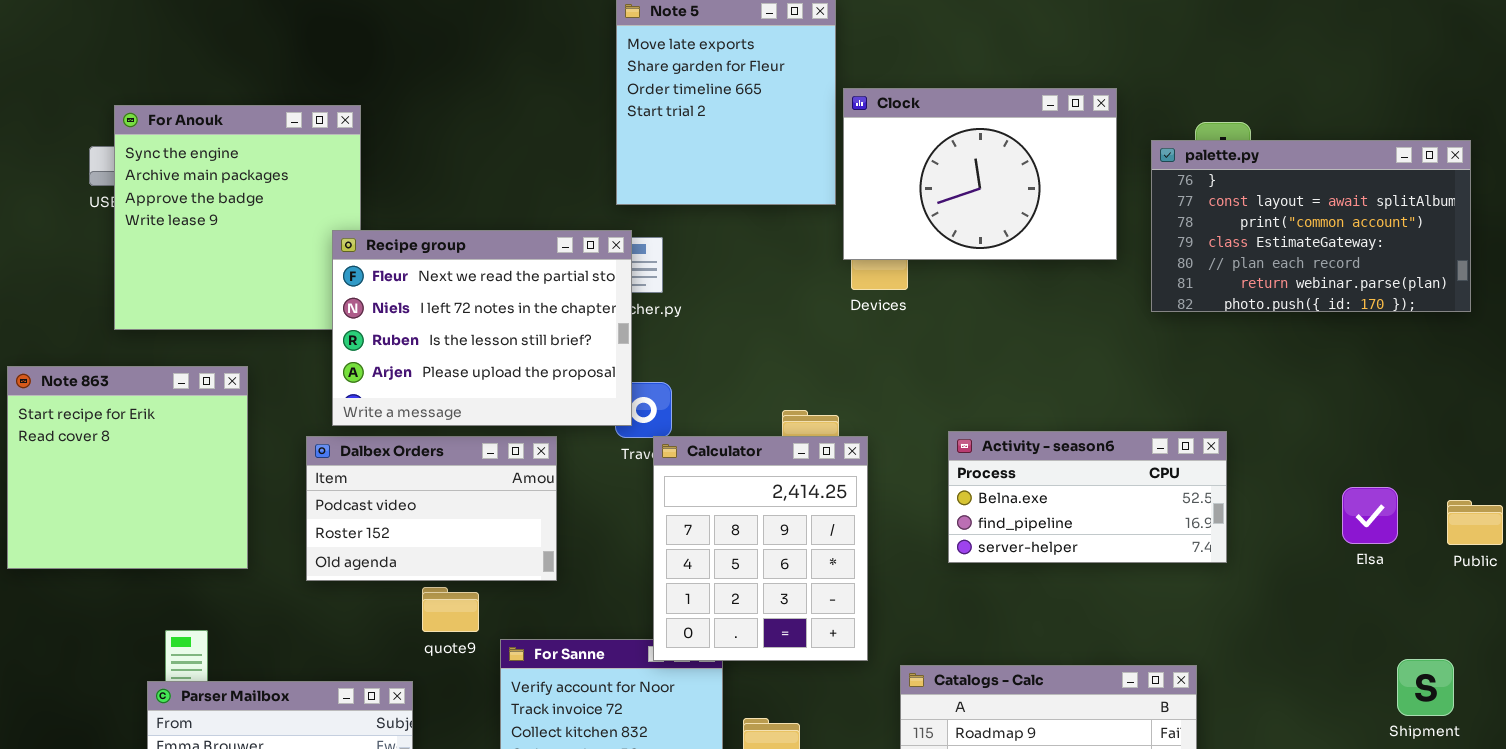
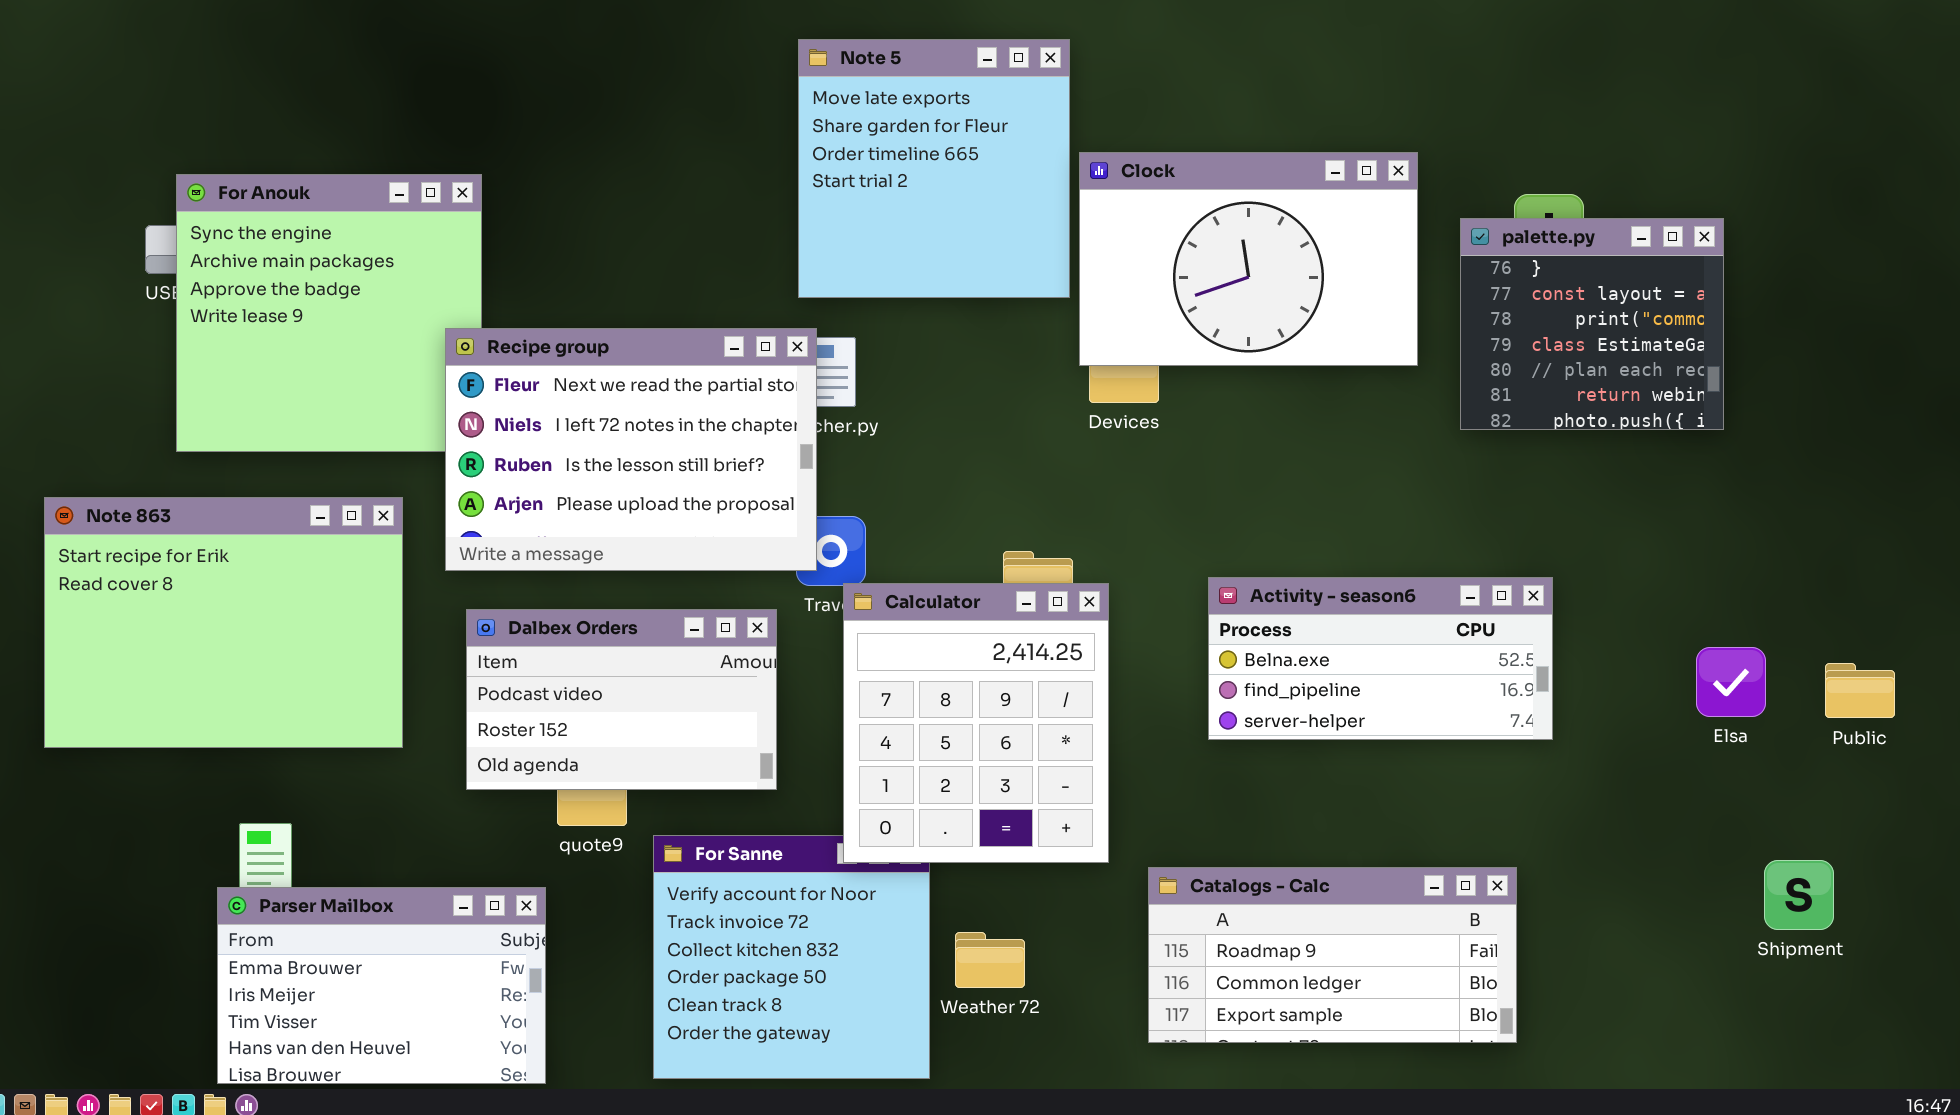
palette.py: [1151,140,1471,312] -> [1460,218,1724,430], resized
Note 863: [7,366,248,569] -> [44,497,403,748], resized
Dalbex Orders: [306,436,557,581] -> [466,609,777,790], moved

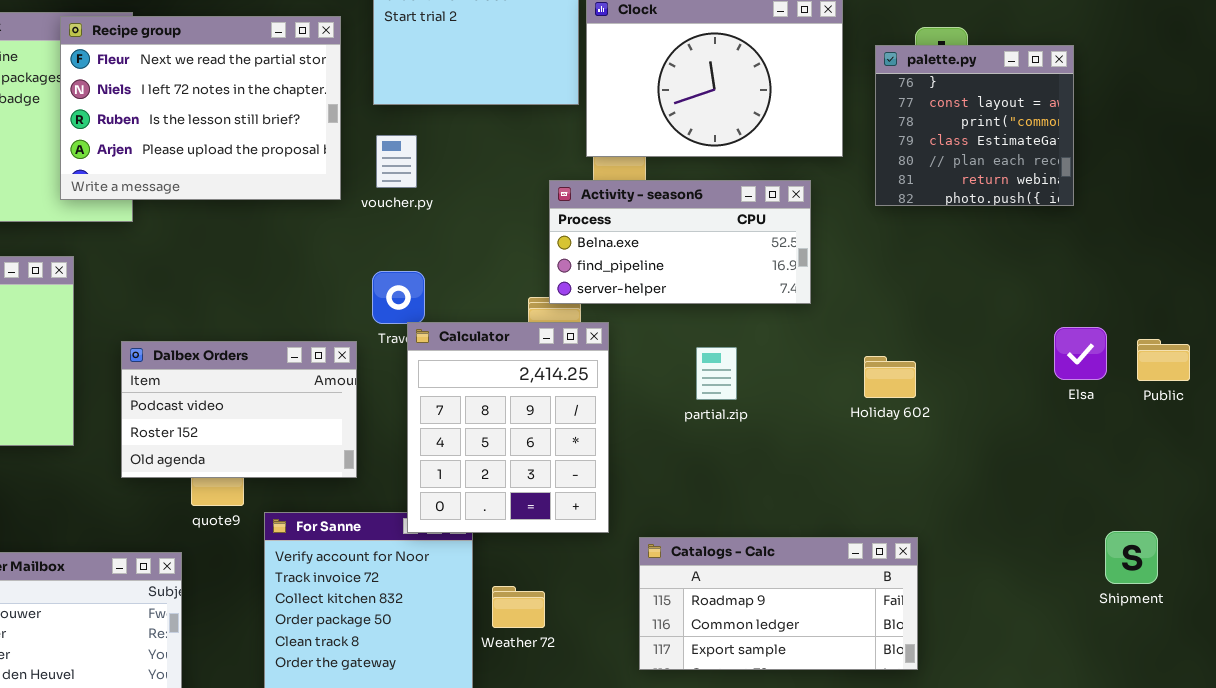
Recipe group: [445,328,817,571] -> [60,16,341,200], moved
Activity - season6: [1208,577,1553,740] -> [549,180,811,304], moved
Elsa: [1696,647,1766,717] -> [1054,327,1107,380], moved
Public: [1825,663,1895,718] -> [1137,339,1190,381], moved

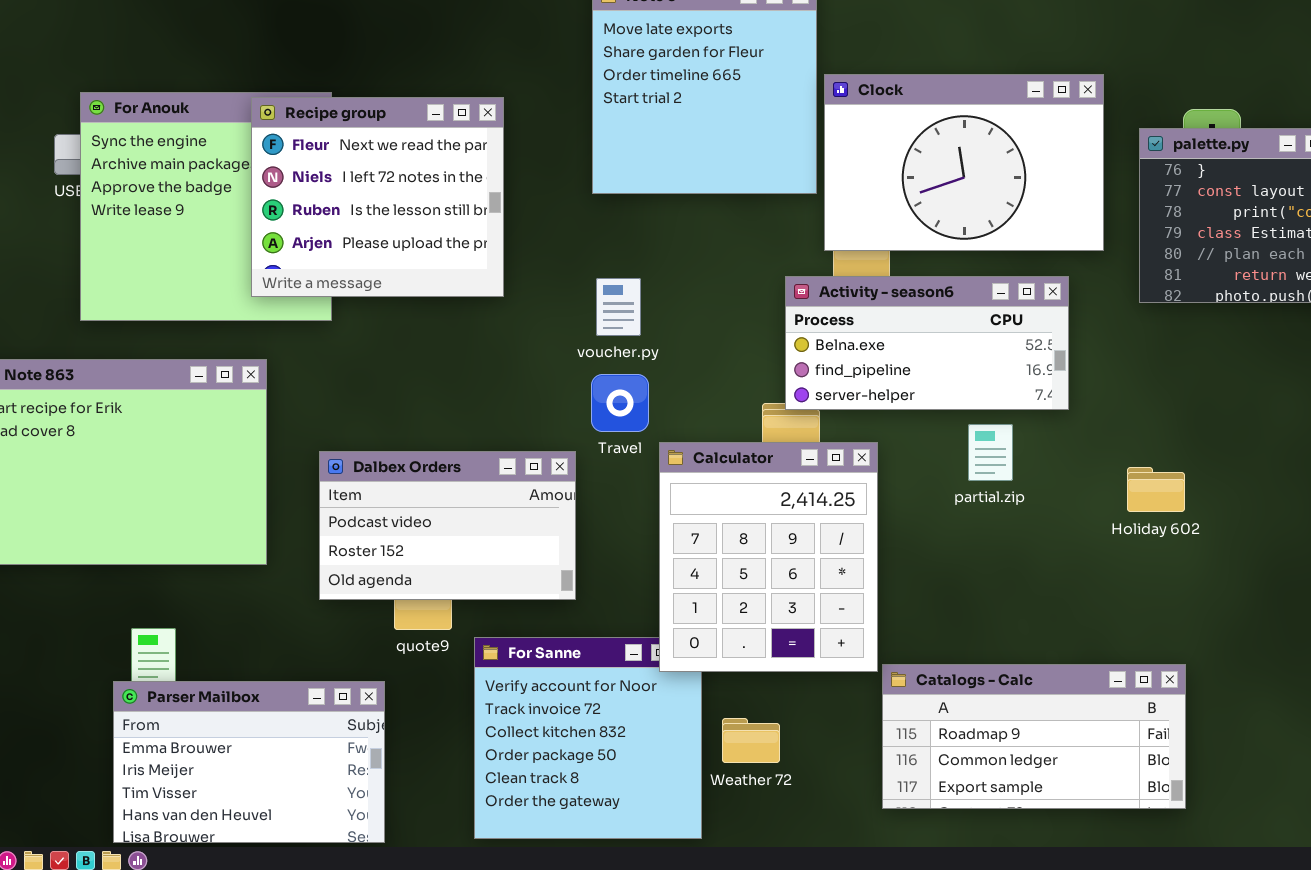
Recipe group: [60,16,341,200] -> [251,97,504,297], resized
voucher.py: [376,135,417,188] -> [596,278,641,336], moved
Calculator: [407,322,609,533] -> [659,442,878,672], moved
partial.zip: [696,347,737,400] -> [968,424,1013,481], moved

